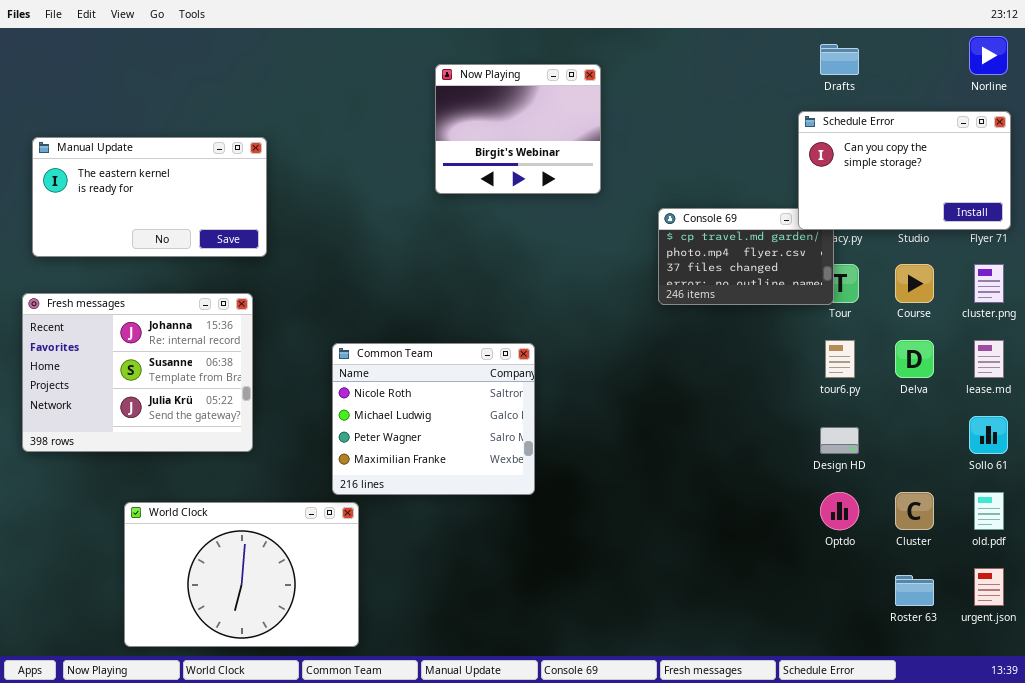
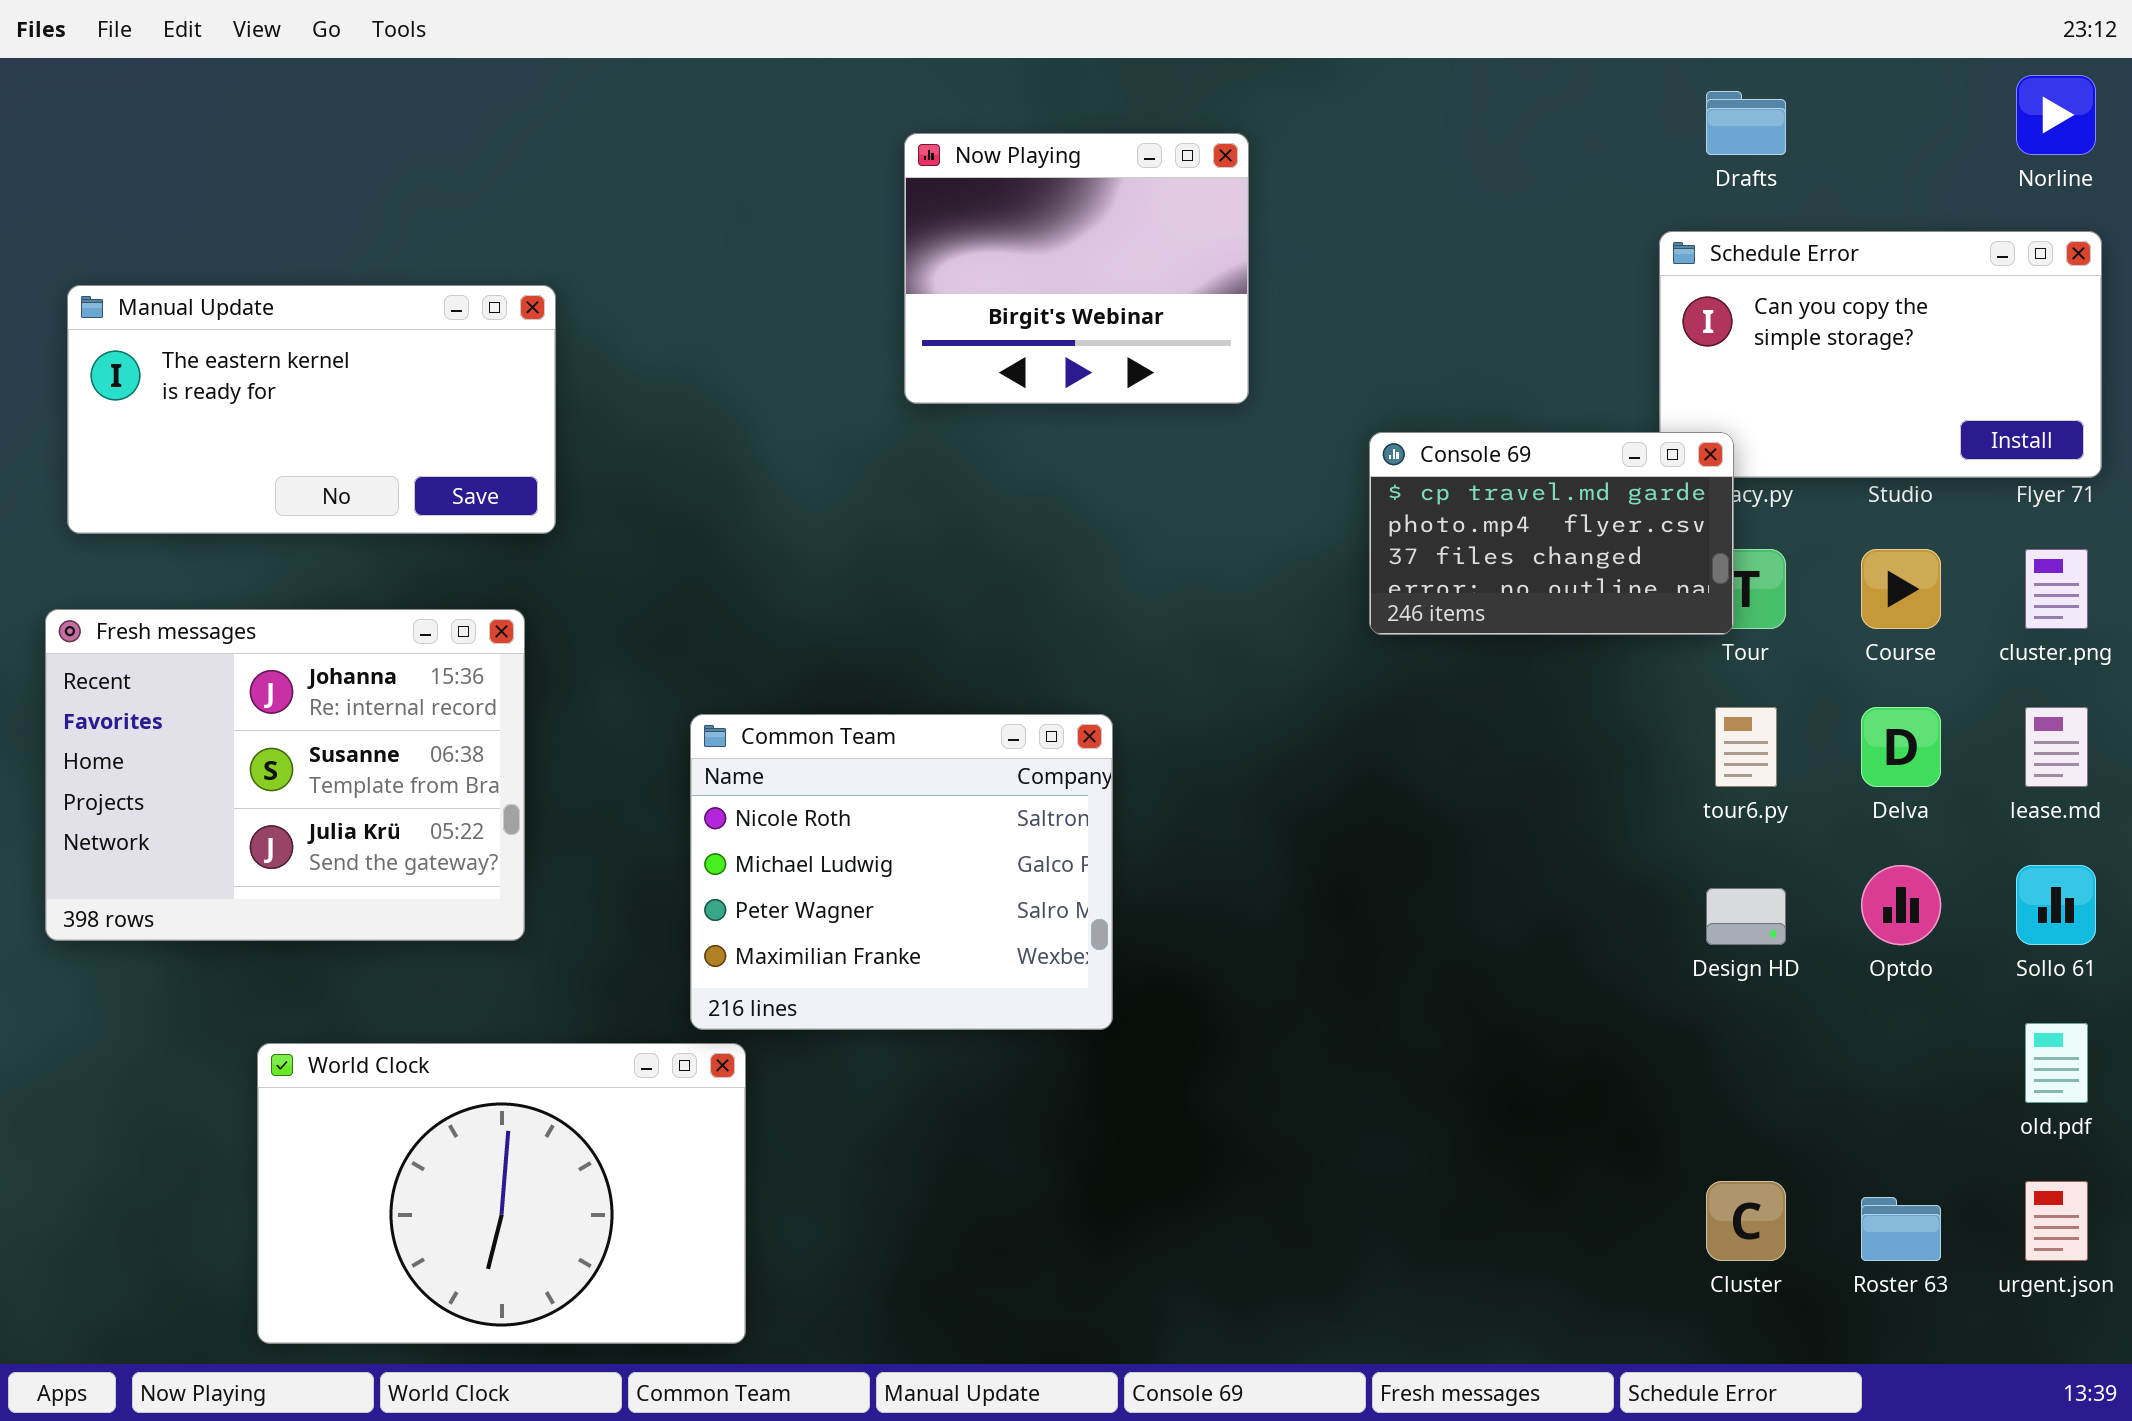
Console 69: [658,208,834,305] -> [1369,432,1734,635], raised
Optdo: [820,492,859,530] -> [1861,865,1941,945], moved
Cluster: [895,492,934,530] -> [1706,1181,1786,1261], moved

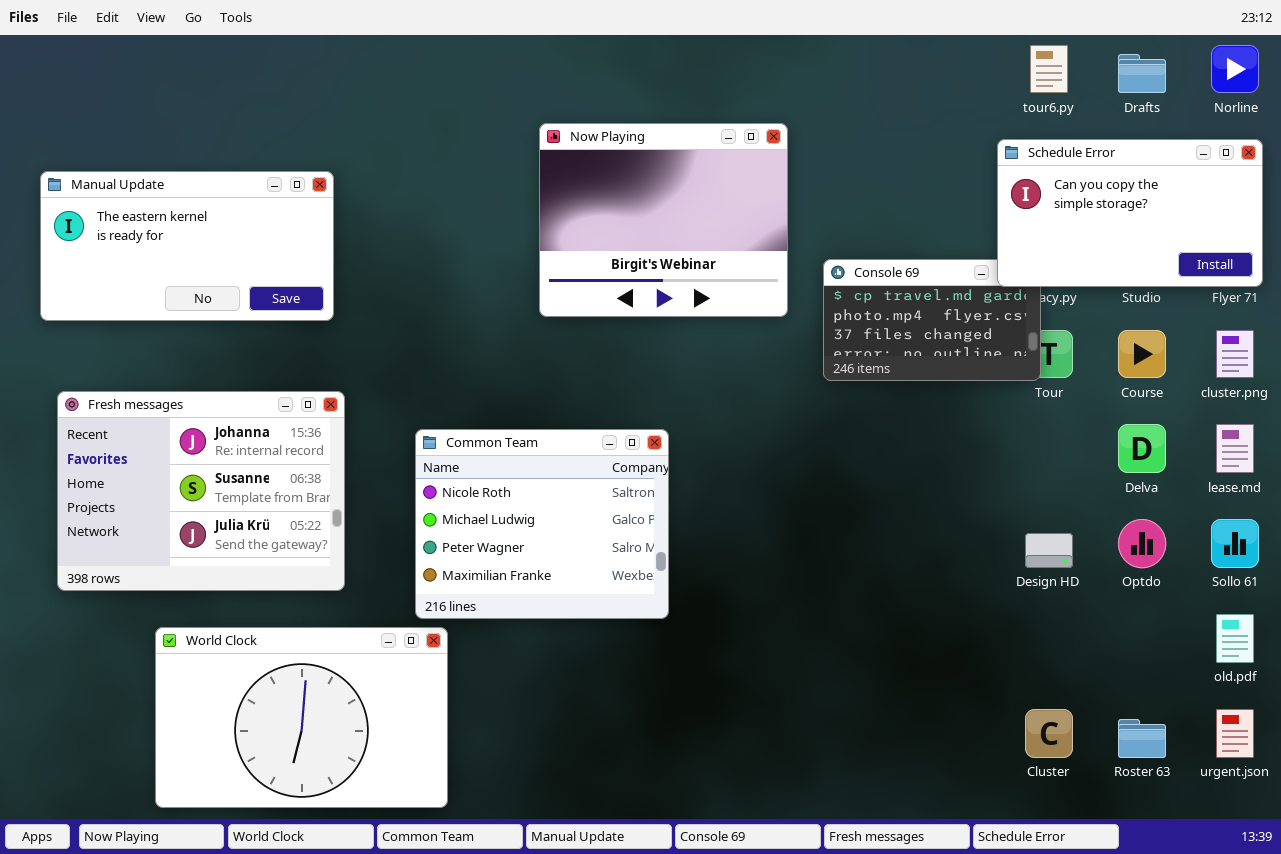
Drafts: [1706,91,1786,155] -> [1118,54,1166,93], moved
Now Playing: [904,133,1249,404] -> [539,123,788,317], moved, resized
Schedule Error: [1659,231,2102,478] -> [997,139,1263,287], raised
Fresh messages: [45,609,525,941] -> [57,391,345,591], moved
tour6.py: [1715,707,1777,787] -> [1030,45,1068,93], moved

